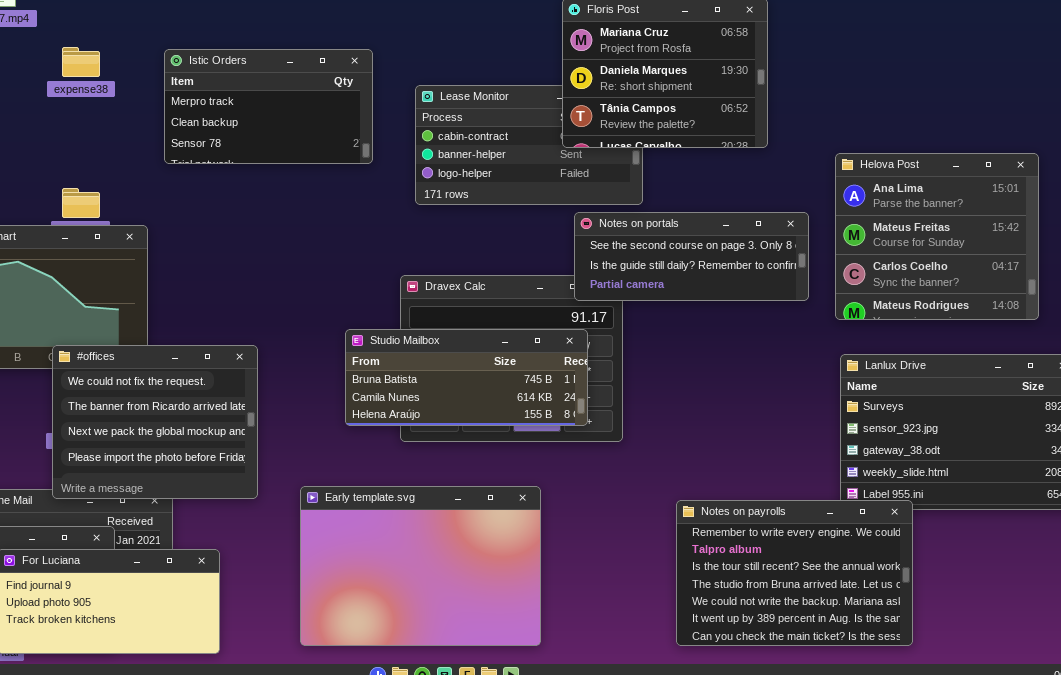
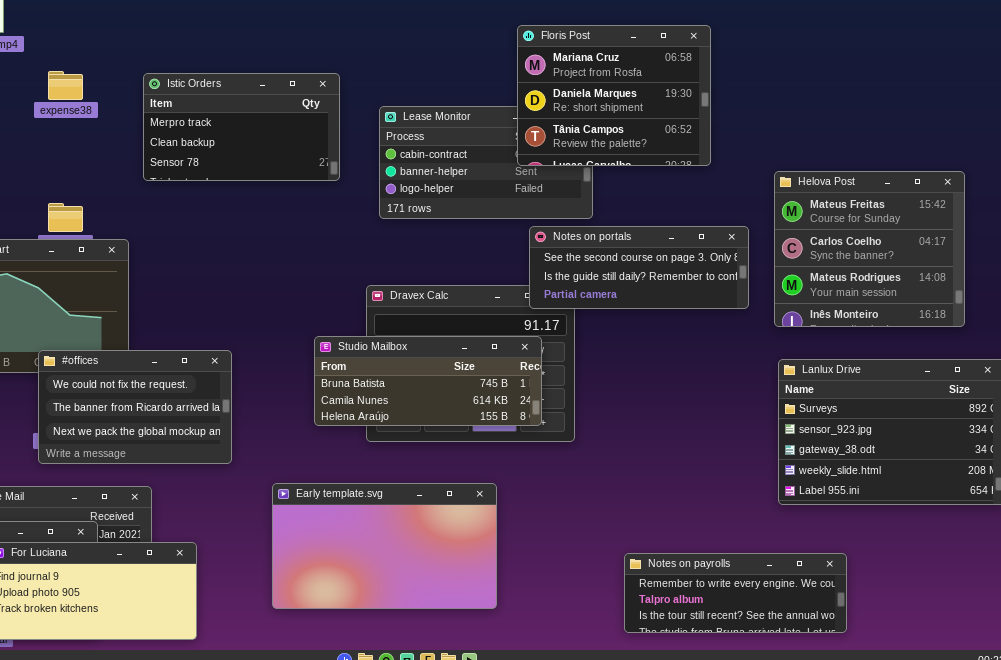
Helova Post: [835,153,1039,320] -> [774,171,965,327], scrolled down 1 row
#offices: [52,345,258,499] -> [38,350,232,464], resized
Early template.svg: [300,486,541,646] -> [272,483,497,609], resized
Notes on payrolls: [676,500,913,646] -> [624,553,847,633], resized

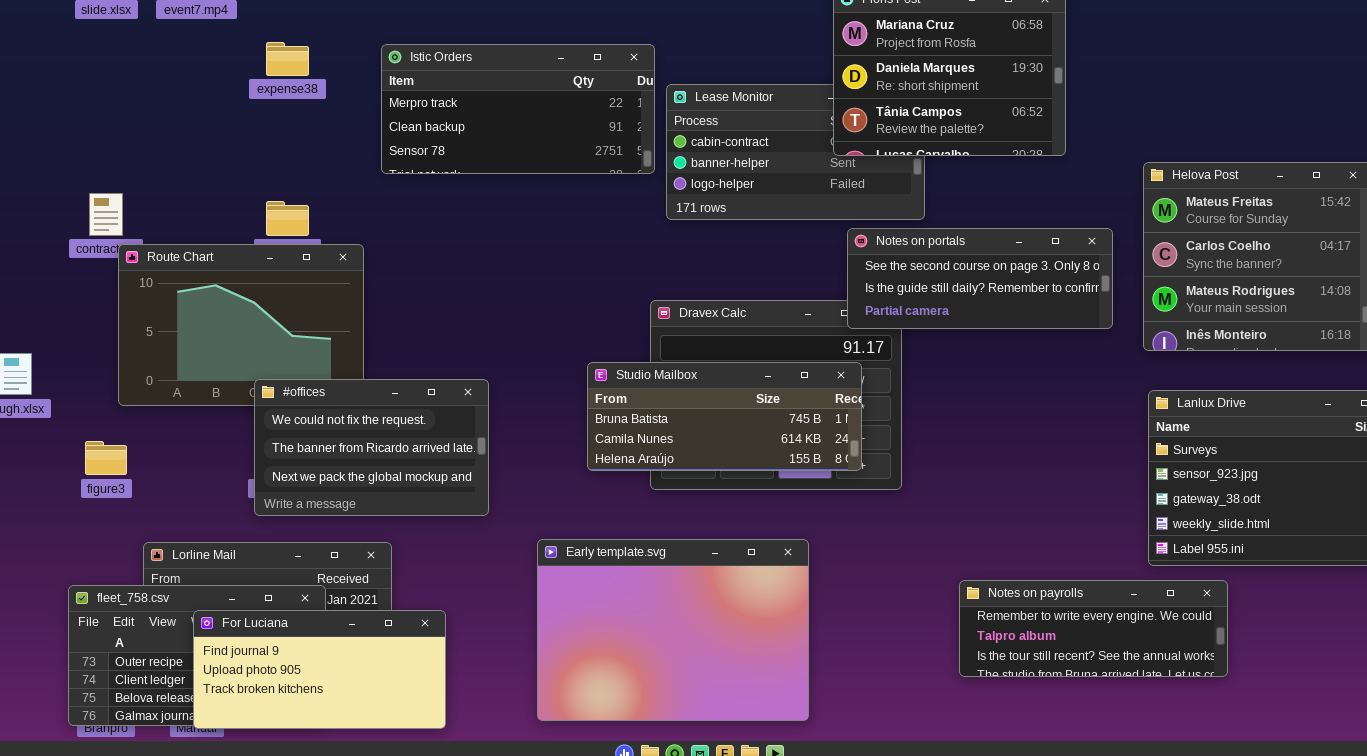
Istic Orders: [143,73,340,181] -> [381,44,655,174], resized
Early template.svg: [272,483,497,609] -> [537,539,809,721], resized
Notes on payrolls: [624,553,847,633] -> [959,580,1228,677], moved

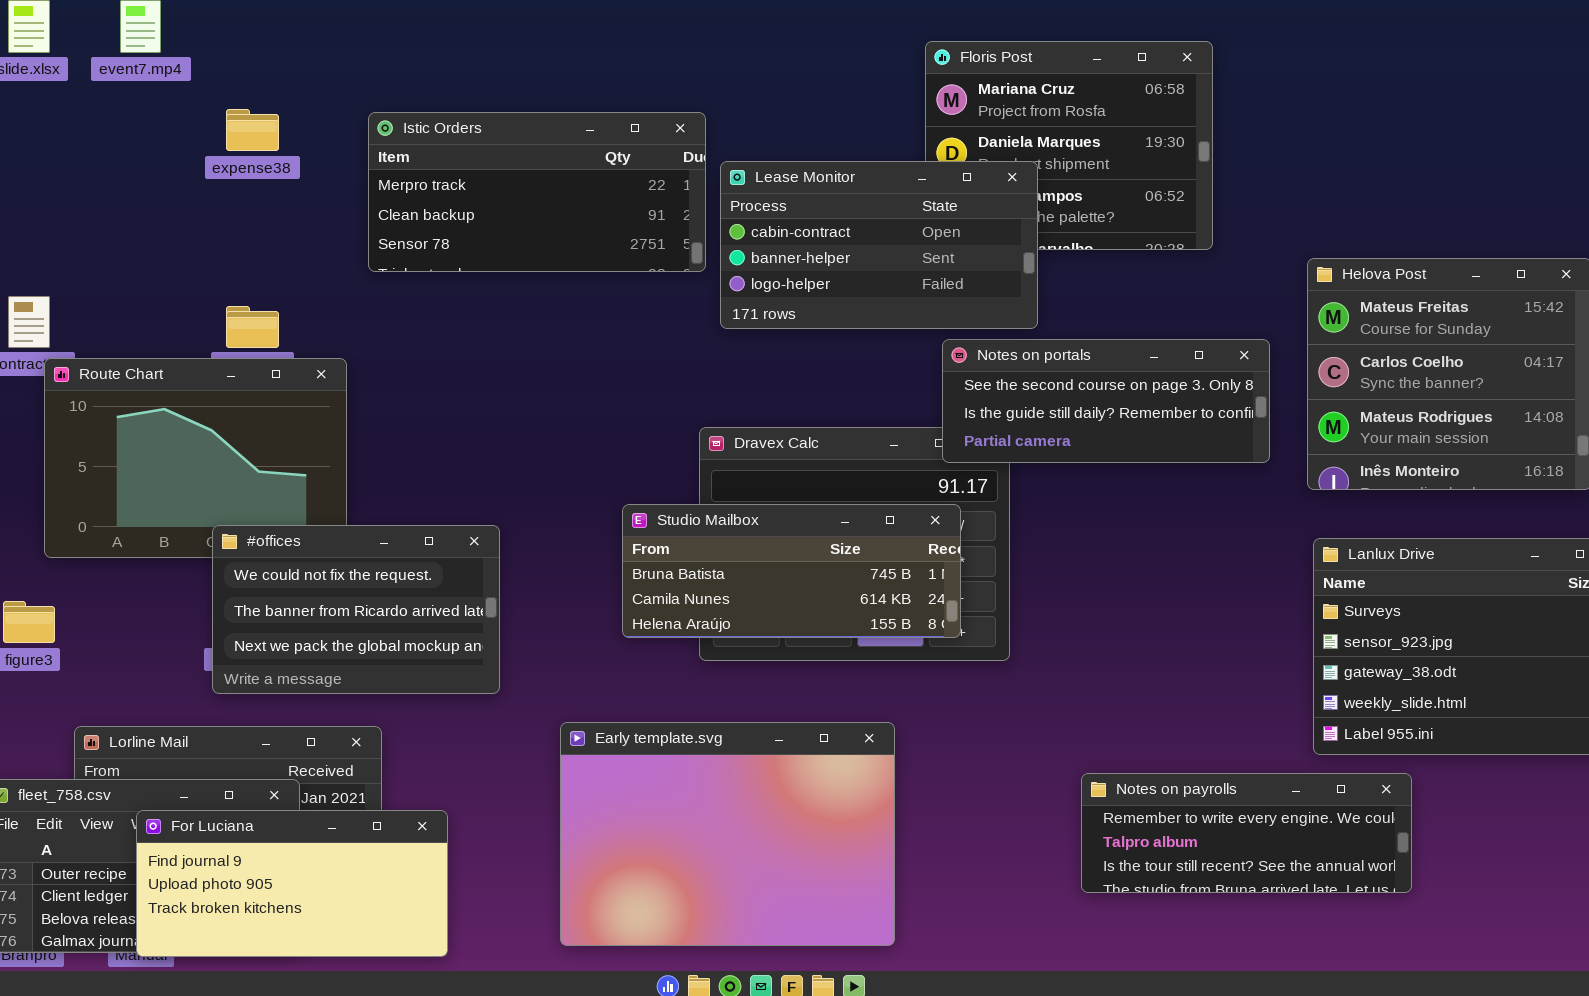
Lease Monitor: [666,84,925,220] -> [720,161,1038,329], raised

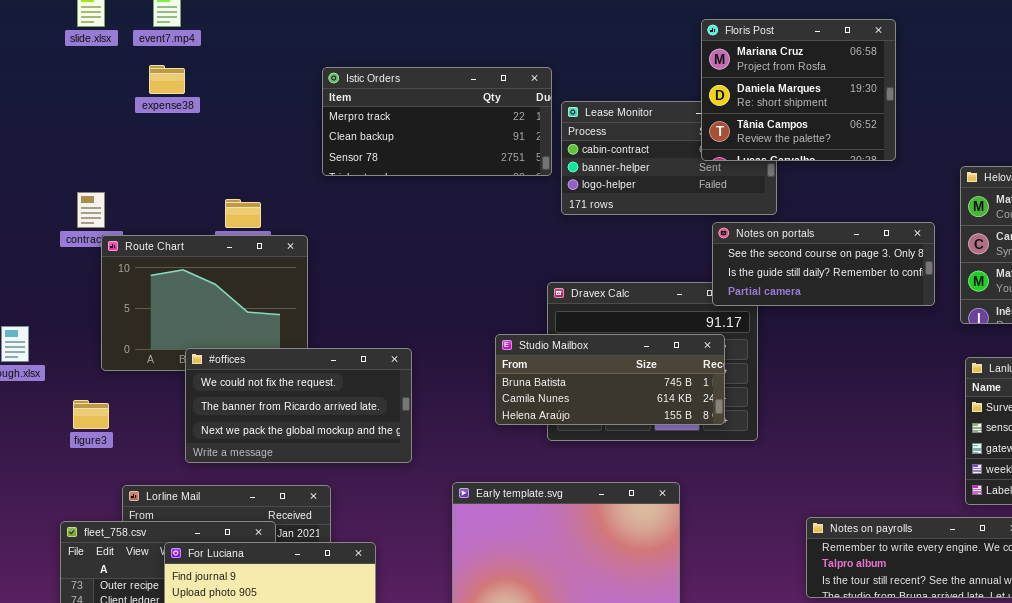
Floris Post: [925,41,1213,250] -> [701,19,896,161], raised
expense38: [226,109,279,151] -> [149,65,185,94], moved
#offices: [212,525,500,694] -> [185,348,412,463], resized

